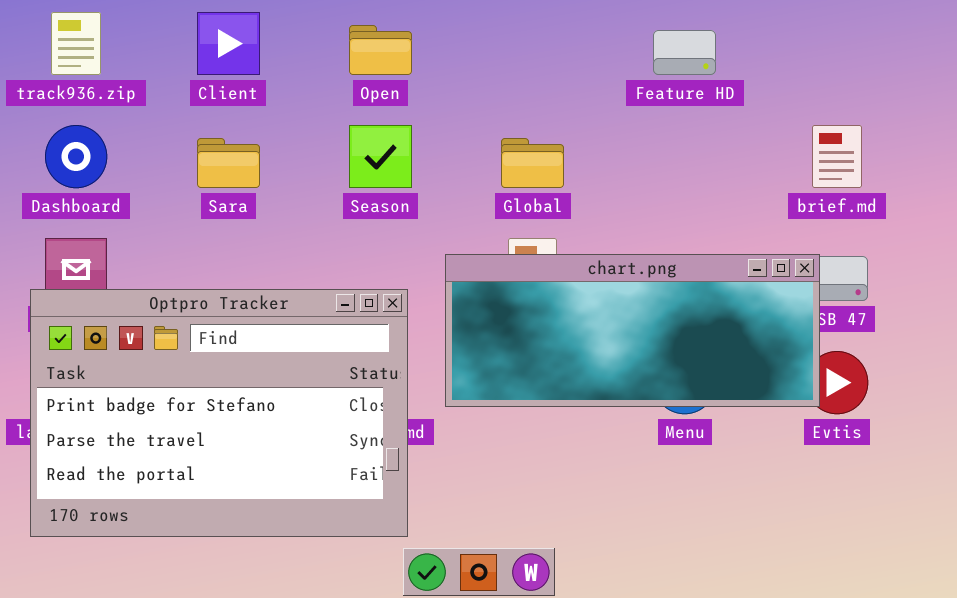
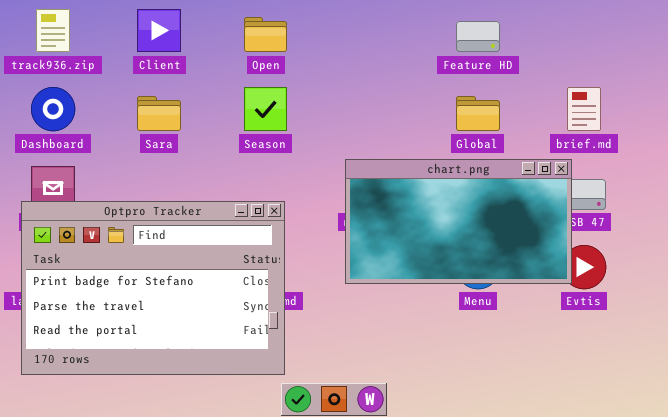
Global: [501,138,564,188] -> [456,96,500,131], moved
chart.png: [445,254,820,407] -> [345,159,572,284], resized

